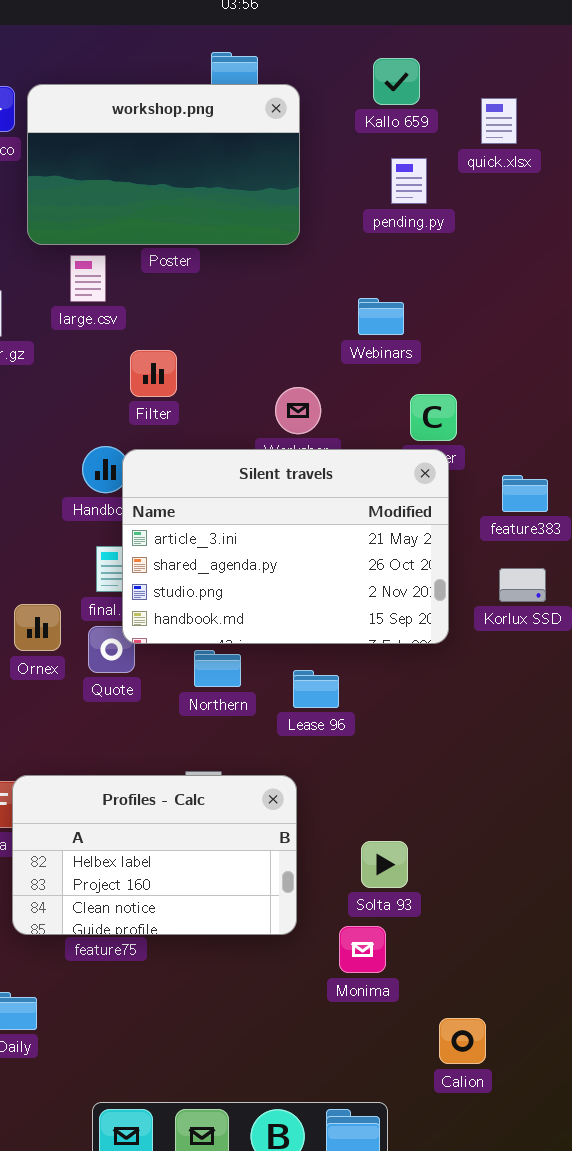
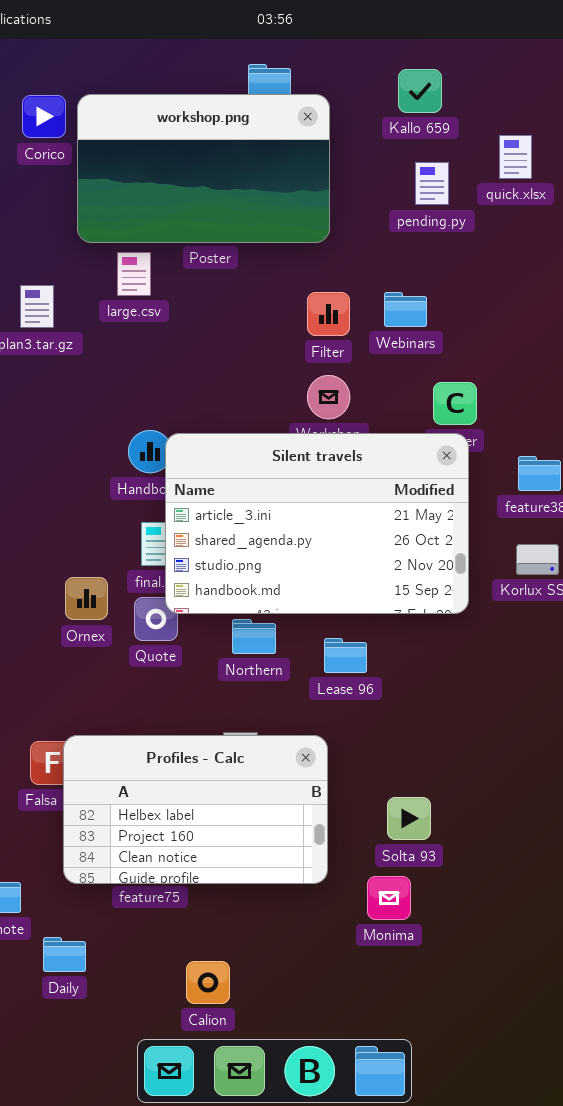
quick.xlsx: [481,98,517,144] -> [499,135,532,179], moved
Filter: [130,350,177,397] -> [307,292,350,336], moved
Calion: [439,1018,486,1064] -> [186,961,230,1004], moved

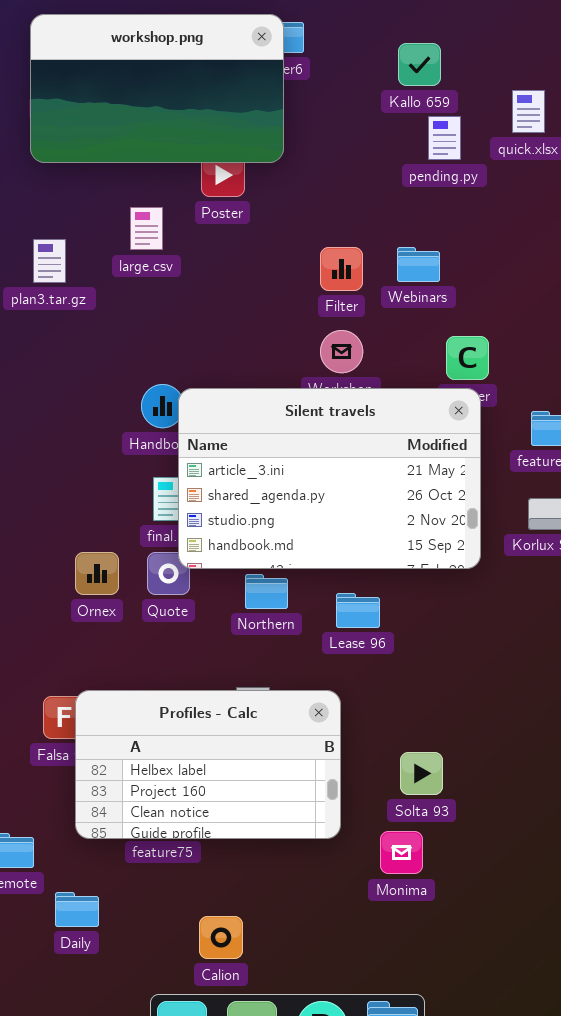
Kallo 659: [398,69,442,113] -> [398,43,441,86], moved
workshop.png: [77,94,330,243] -> [30,14,284,163], moved
Ornex: [65,577,108,620] -> [75,552,119,595], moved

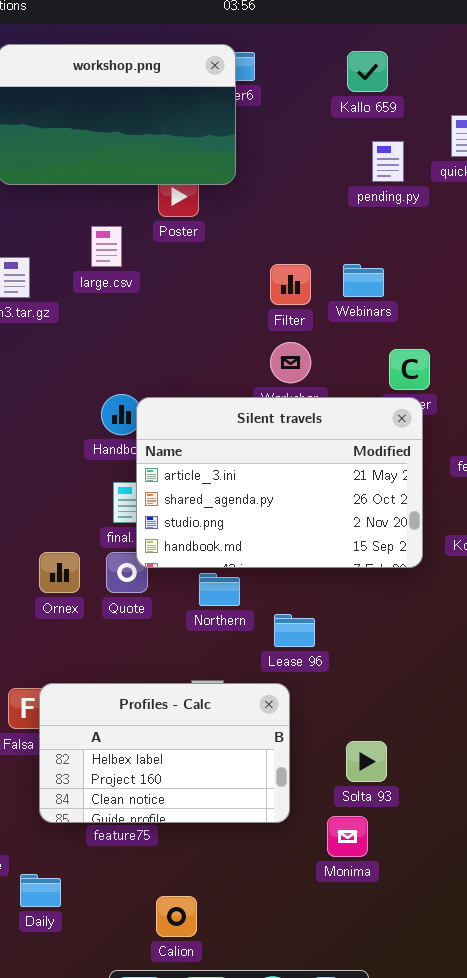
Kallo 659: [398,43,441,86] -> [347,51,388,92], moved
Lease 96: [336,593,380,628] -> [274,614,315,647], moved

